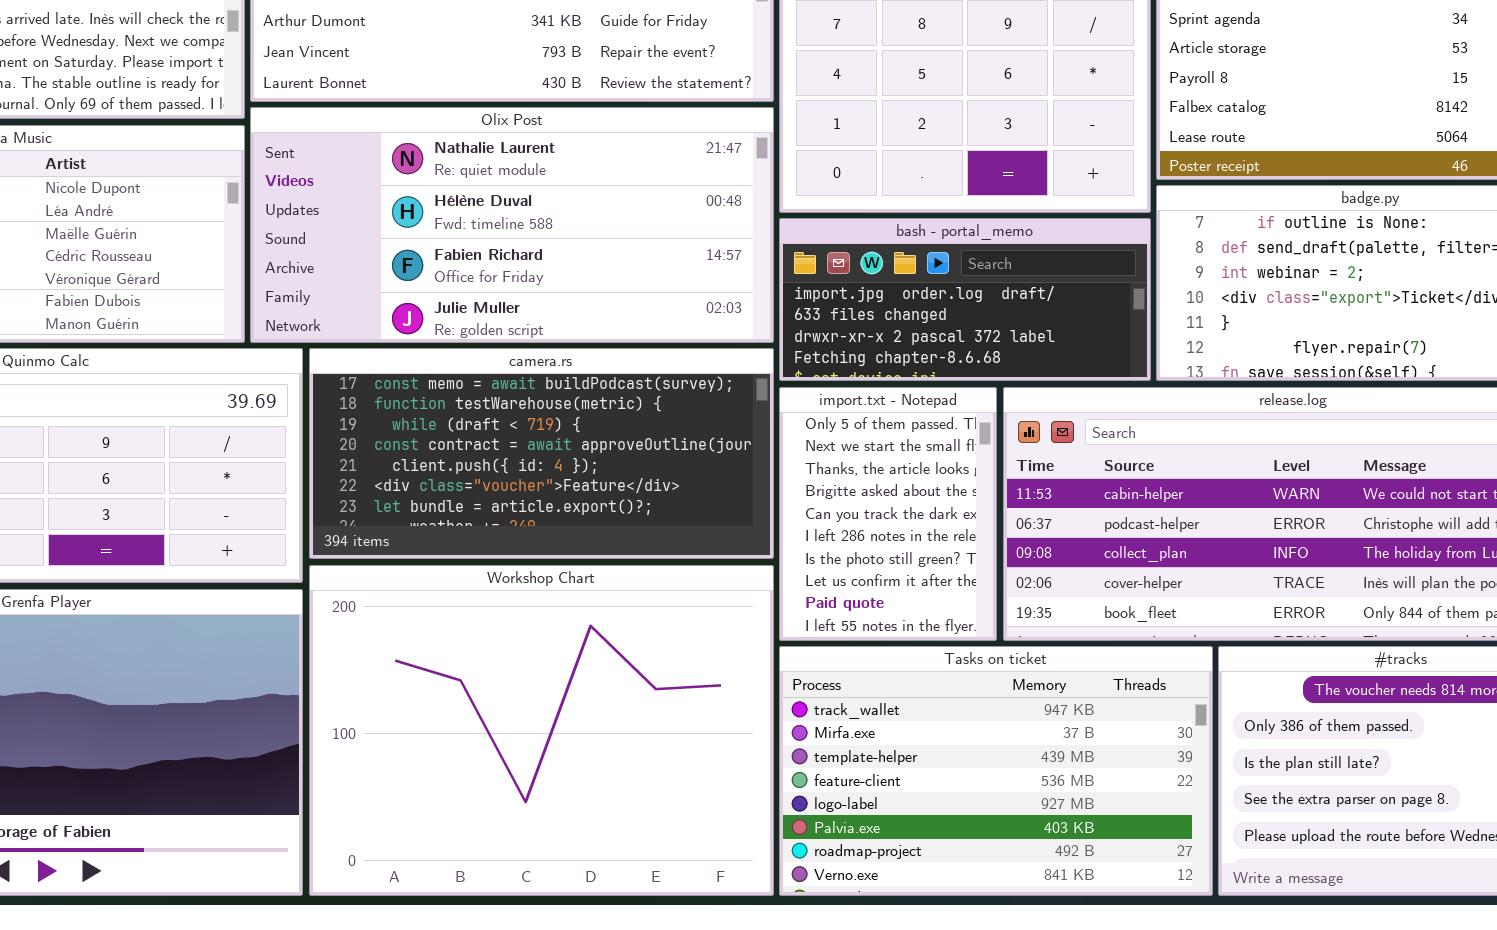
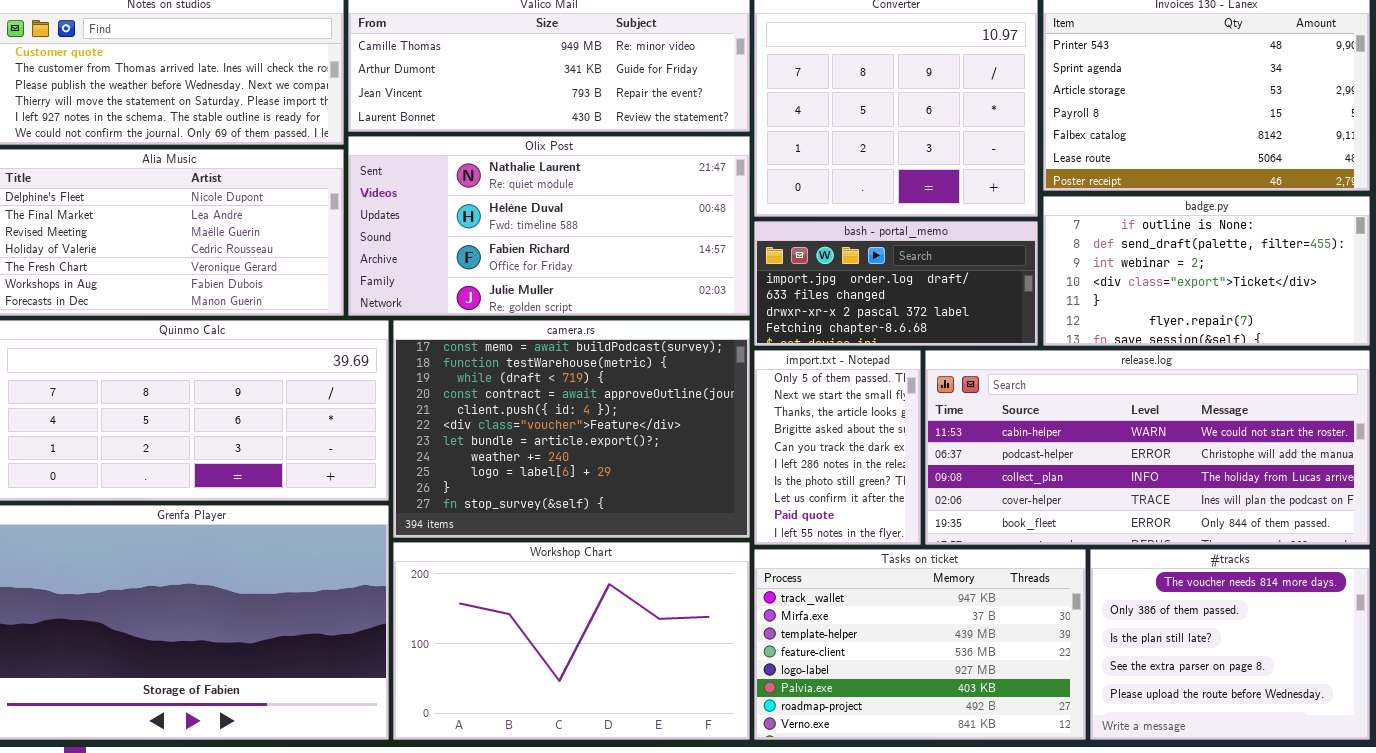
camera.rs: [309,348,774,559] -> [393,320,750,538], resized
Workshop Chart: [309,565,774,896] -> [393,542,750,740], resized

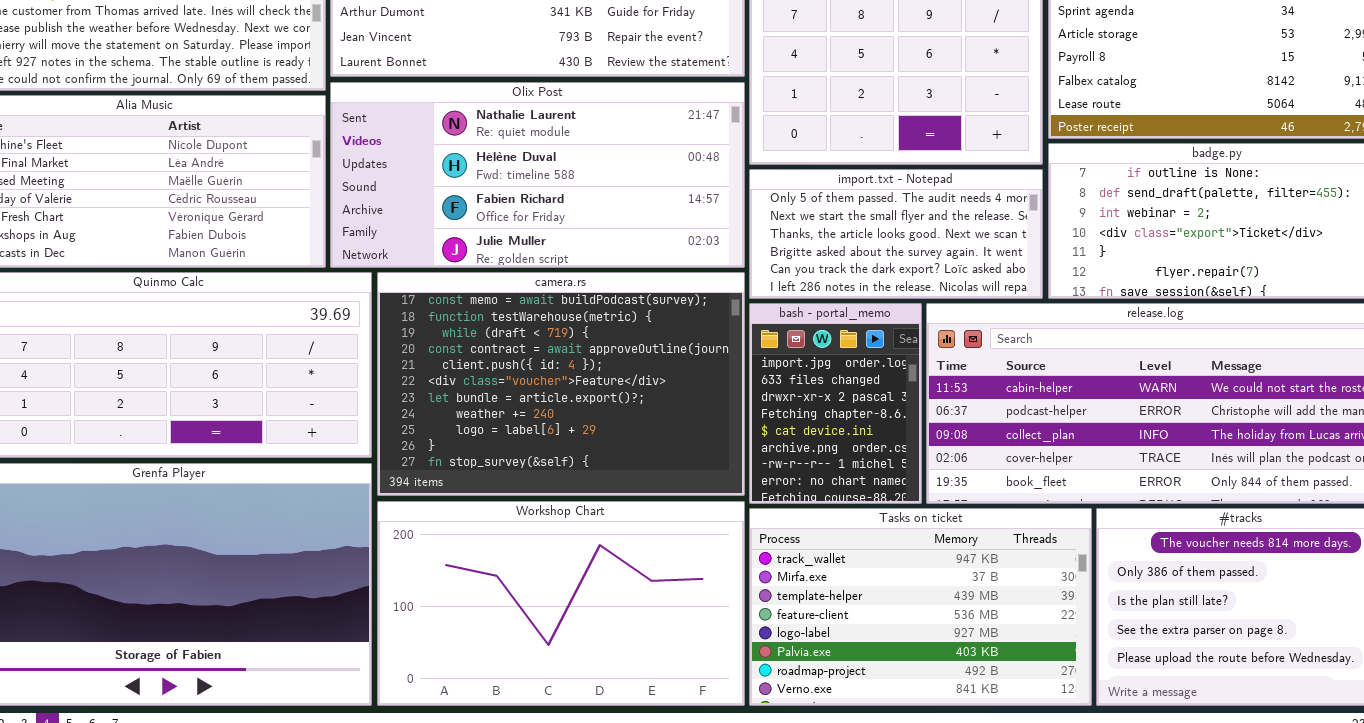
bash - portal_memo: [754,221,1038,346] -> [749,303,922,504], moved, resized
import.txt - Notepad: [754,350,921,545] -> [749,169,1043,299], moved, resized

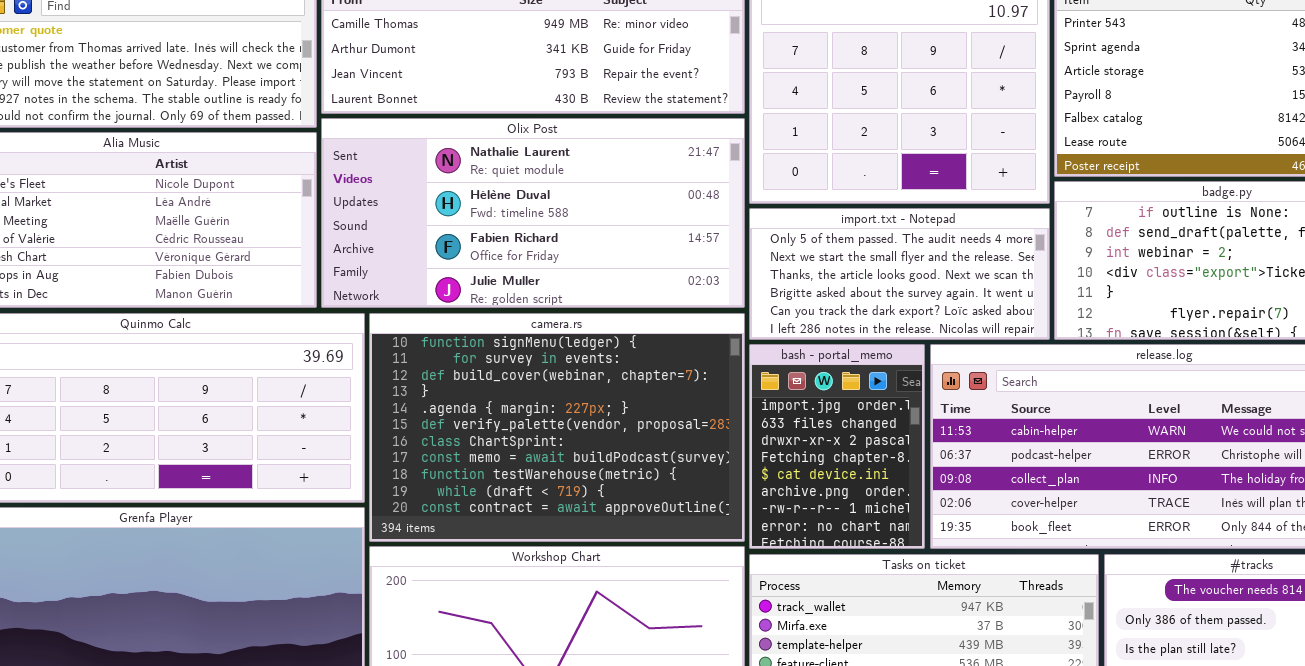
camera.rs: [377,272,745,496] -> [369,313,745,542], scrolled up 7 rows

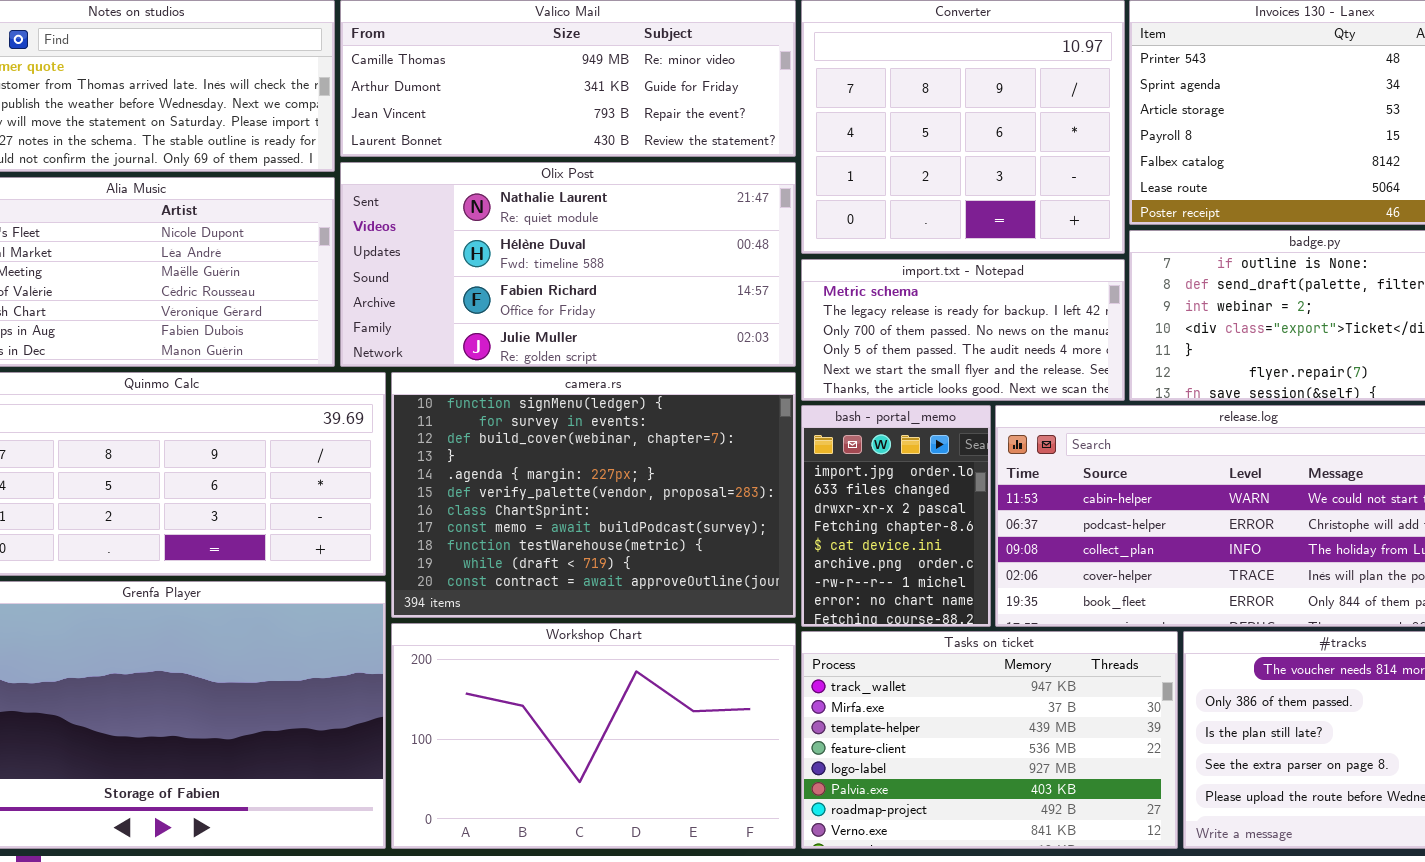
import.txt - Notepad: [749,208,1050,340] -> [801,259,1125,401], scrolled up 3 rows

